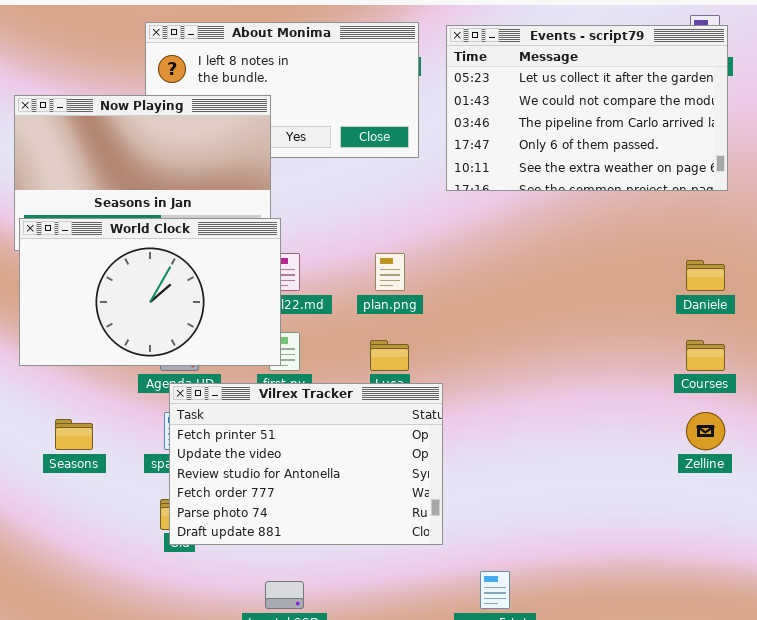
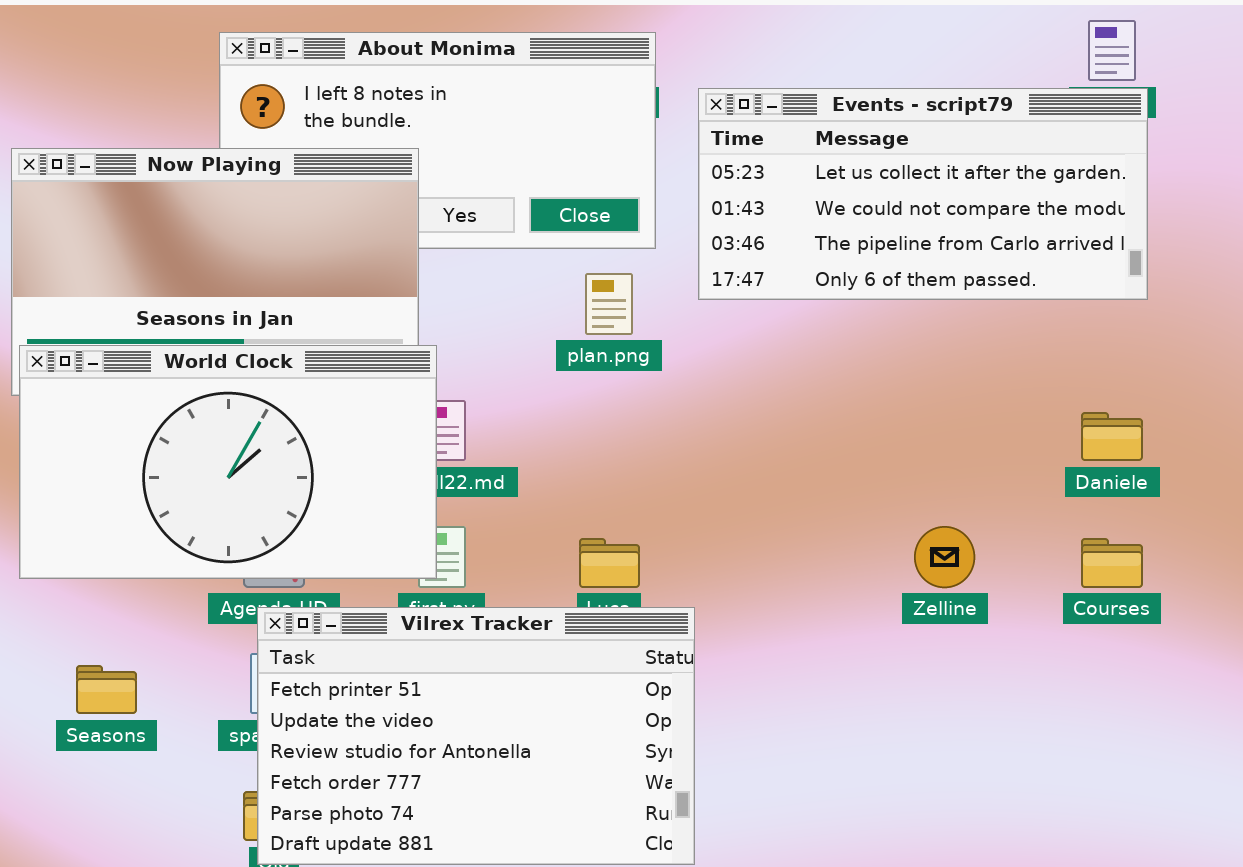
Events - script79: [446,25,728,191] -> [698,88,1148,300], resized
plan.png: [375,253,405,291] -> [585,273,633,335], moved
Zelline: [686,412,725,450] -> [914,526,975,588], moved

